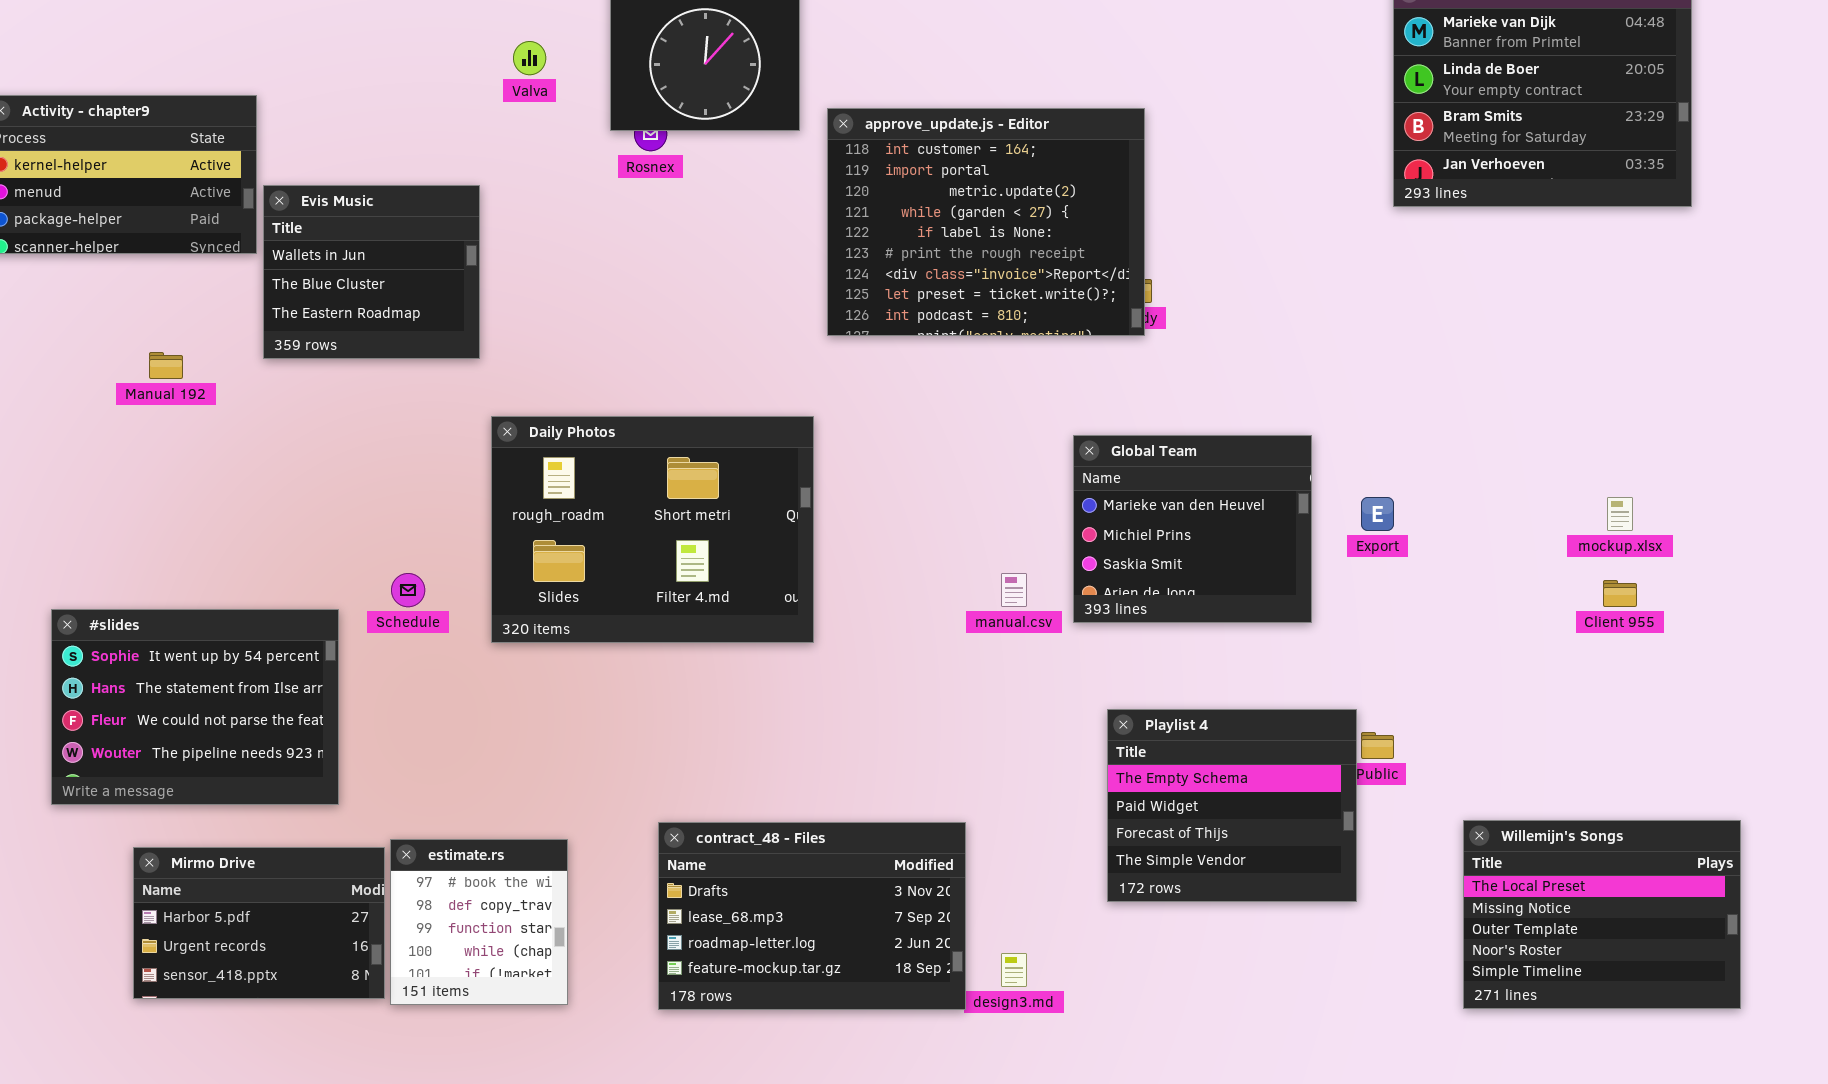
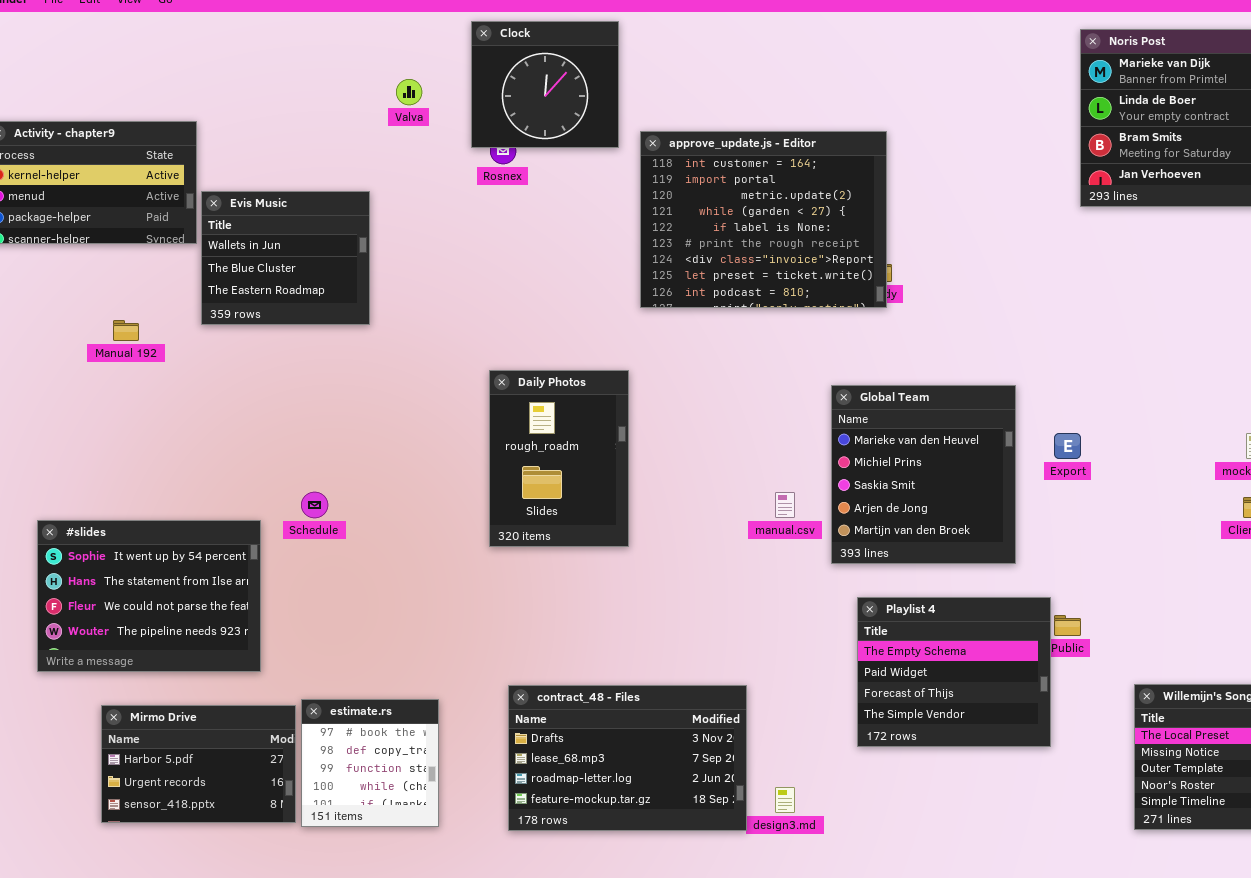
Daily Photos: [491,416,814,643] -> [489,370,629,547], resized
Global Team: [1073,435,1312,623] -> [831,385,1016,564], resized

